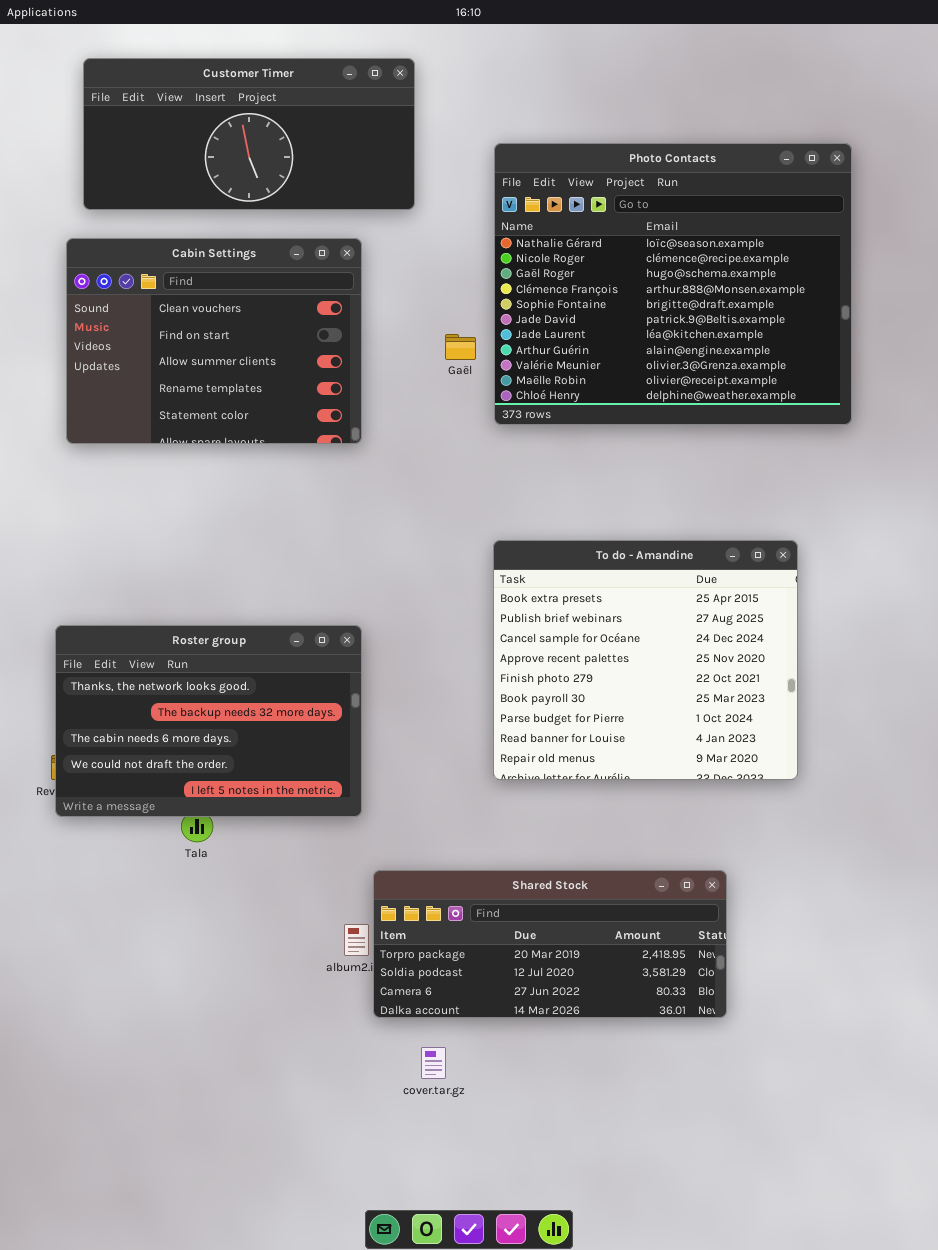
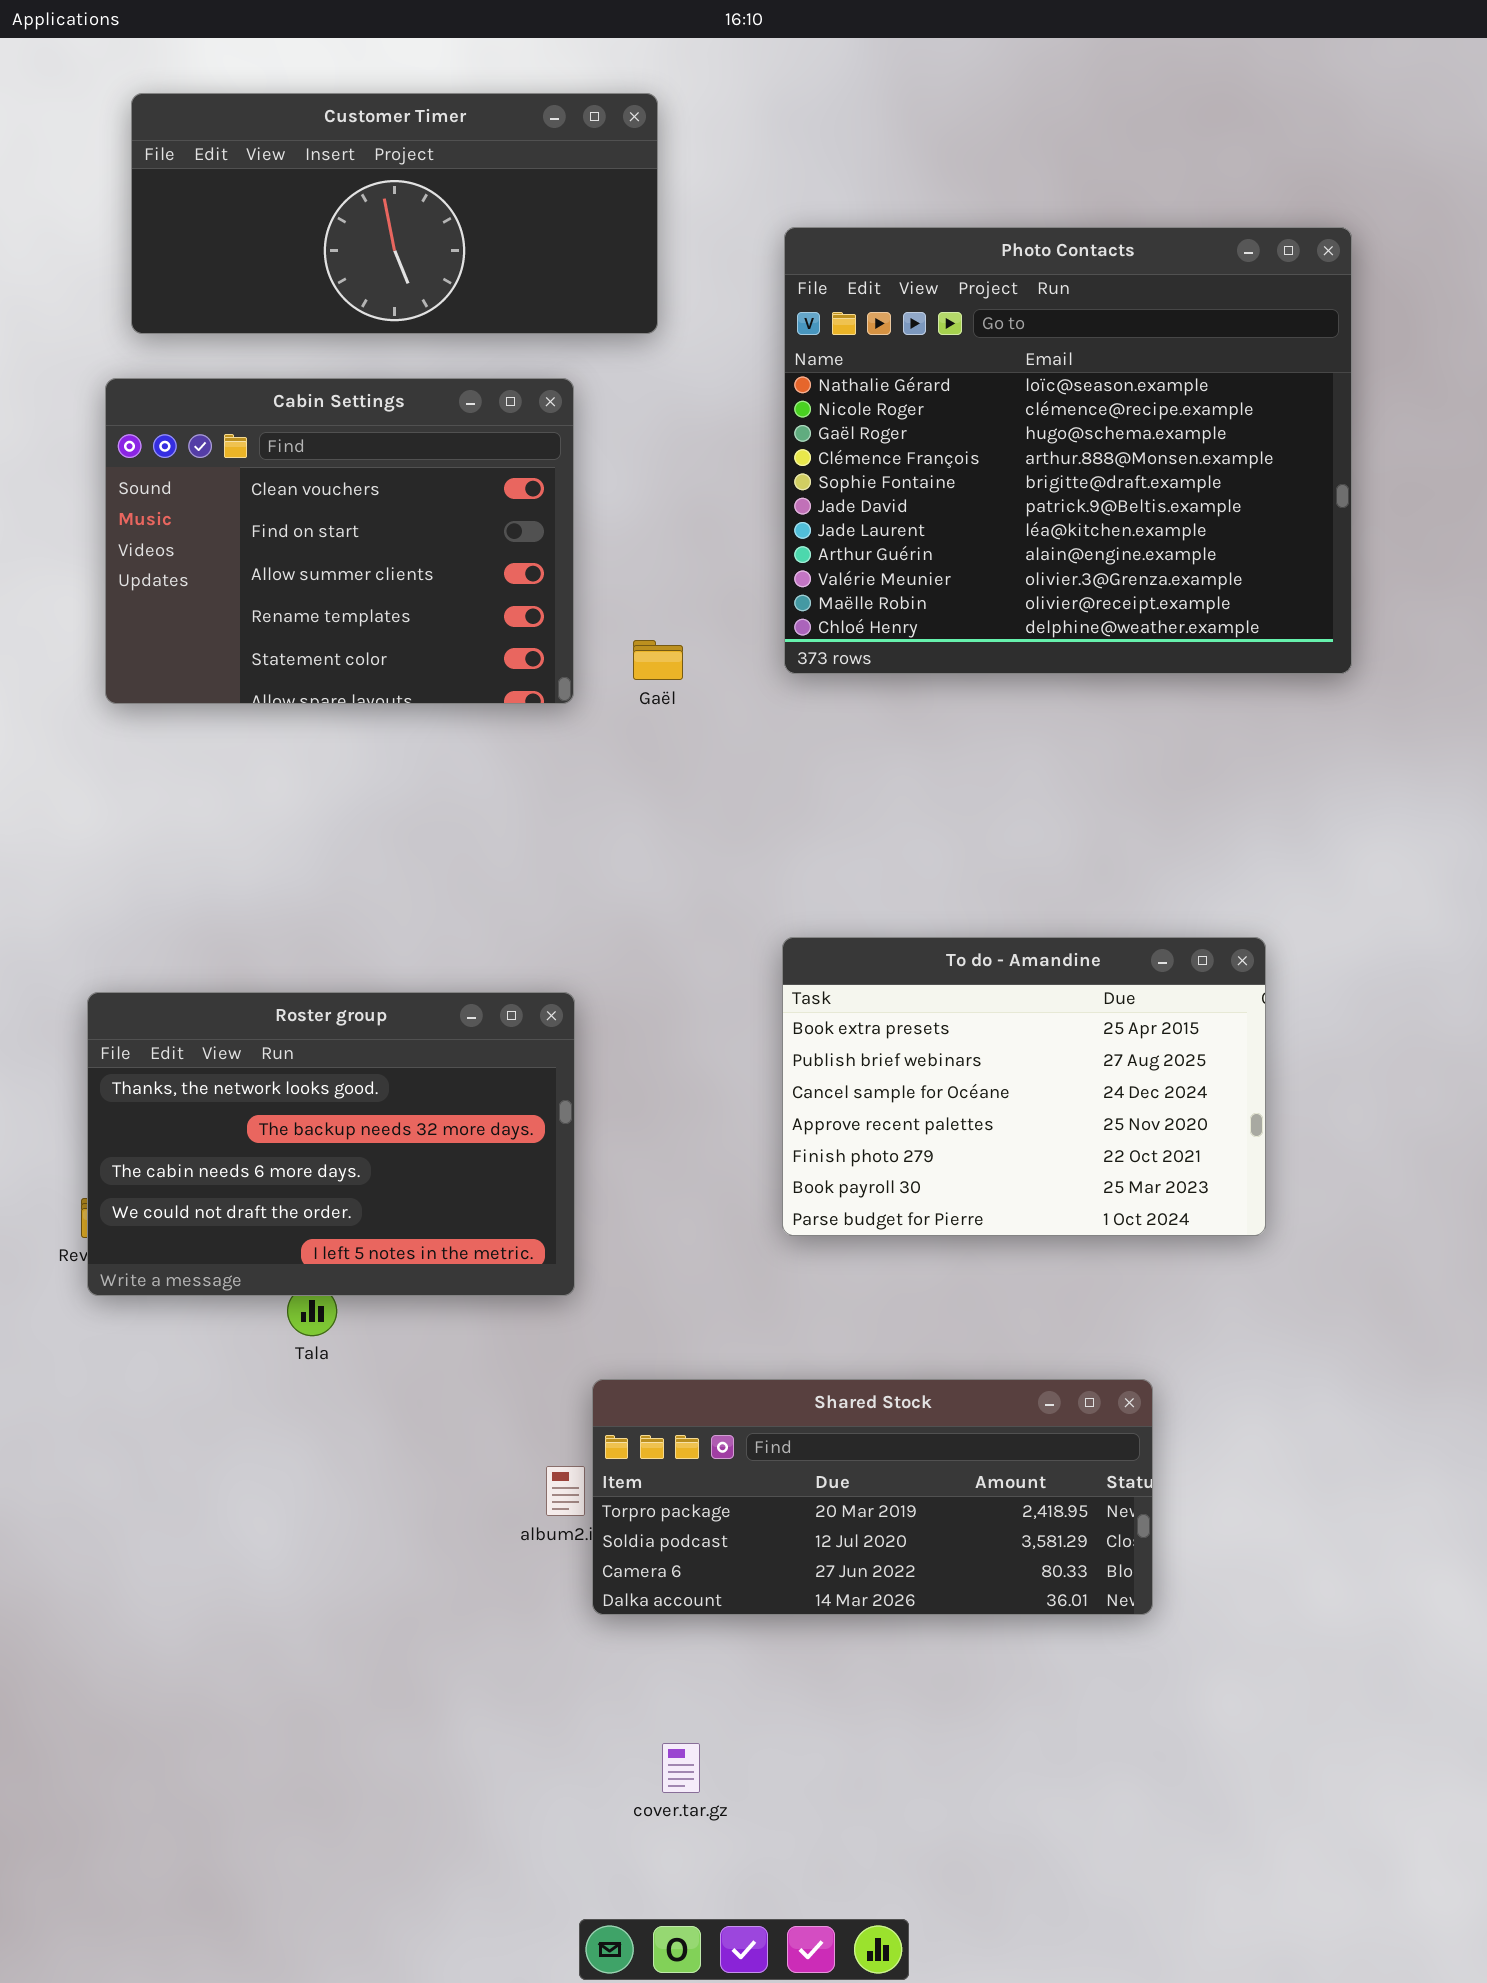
Gaël: [445,334,476,360] -> [633,640,683,680], moved
To do - Amandine: [493,540,798,780] -> [782,937,1266,1236], resized
cover.tar.gz: [421,1047,446,1079] -> [662,1743,700,1793], moved

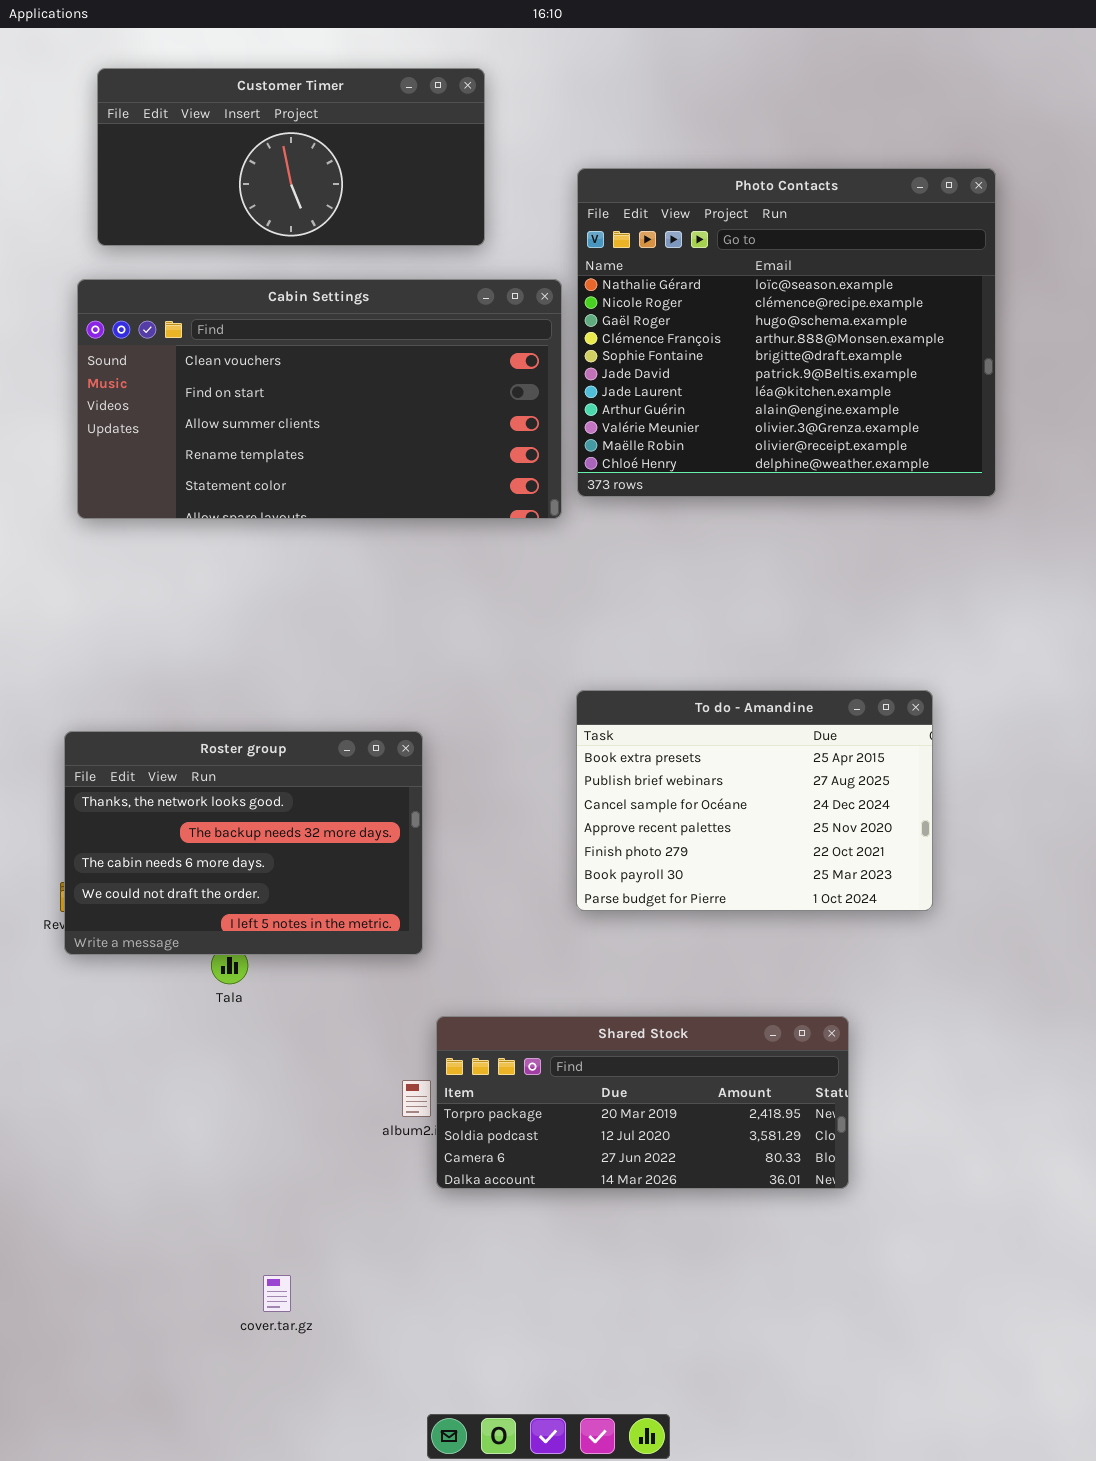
Cabin Settings: [105,378,574,704] -> [77,279,562,519], resized
cover.tar.gz: [662,1743,700,1793] -> [263,1275,291,1312], moved

